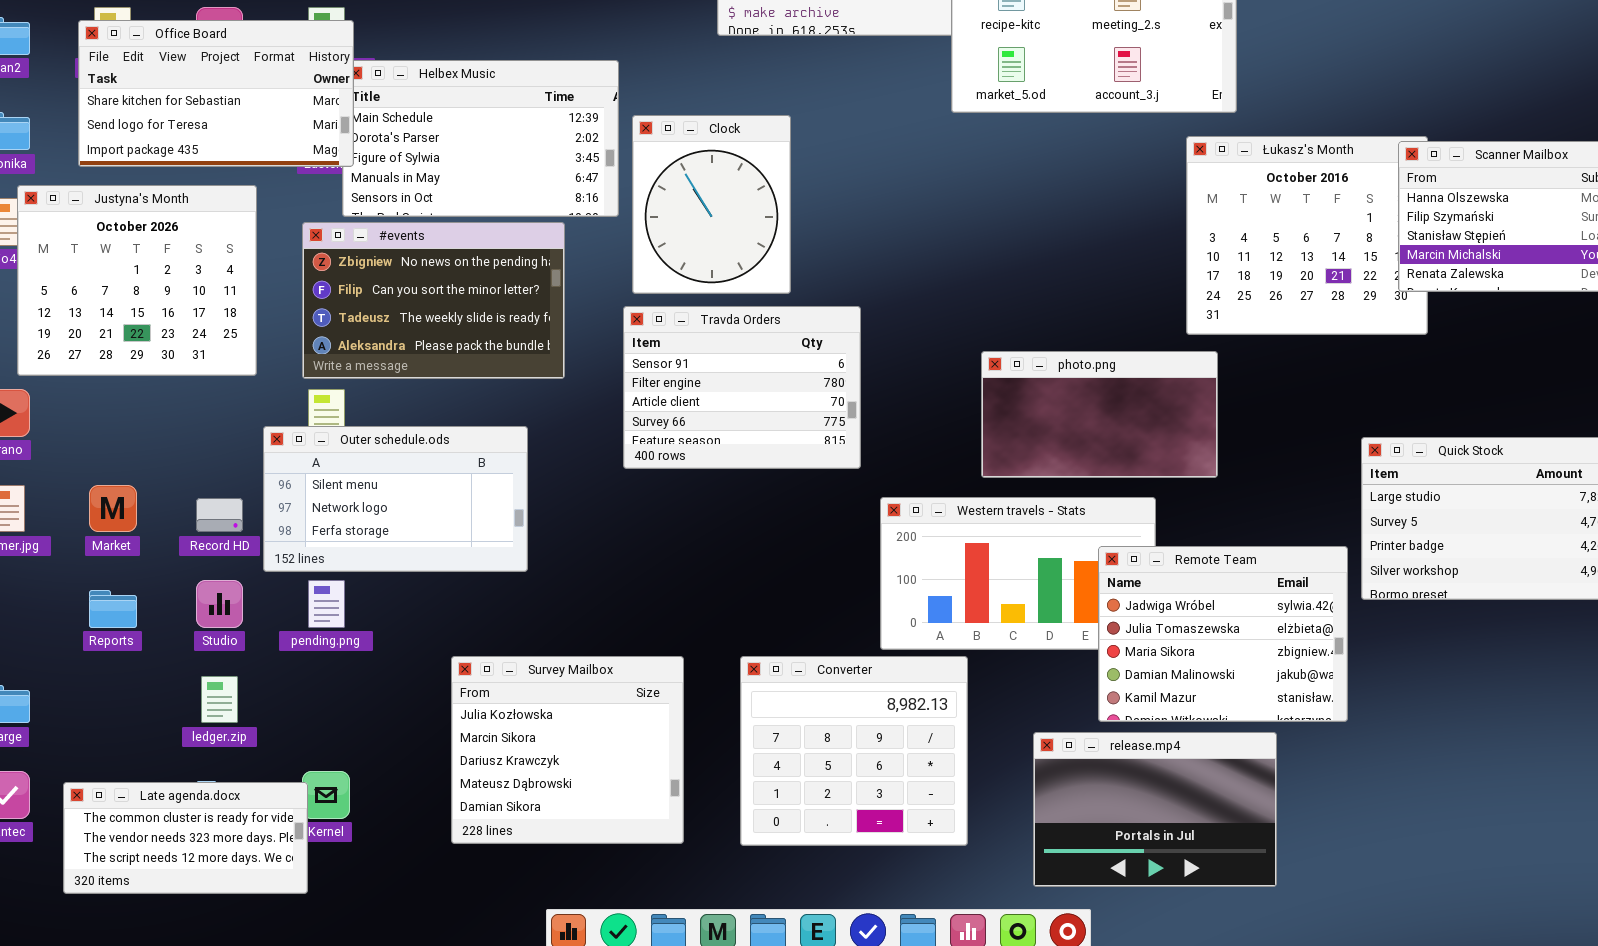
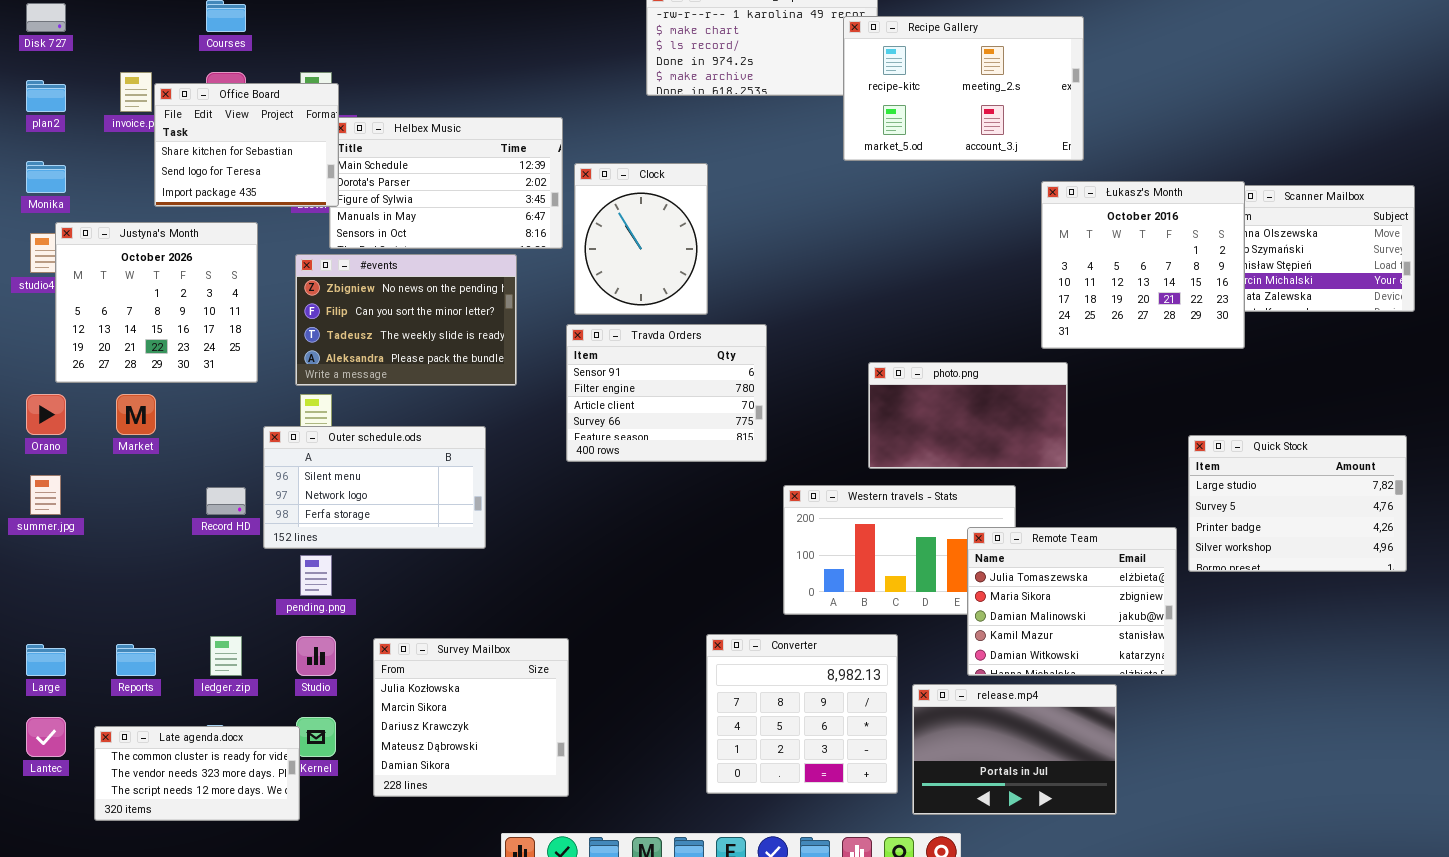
Office Board: [78,20,354,167] -> [154,83,339,207], resized
Łukasz's Month: [1186,136,1428,335] -> [1041,181,1245,349], raised
Market: [89,485,137,532] -> [116,394,156,435], moved
Remote Team: [1098,546,1348,722] -> [967,527,1177,676], scrolled down 1 row
Studio: [196,580,243,628] -> [296,636,336,676], moved
Reports: [89,590,137,628] -> [116,644,156,676], moved
Survey Mailbox: [451,656,684,844] -> [373,638,569,797], moved
Converter: [740,656,968,846] -> [706,634,898,794], moved

